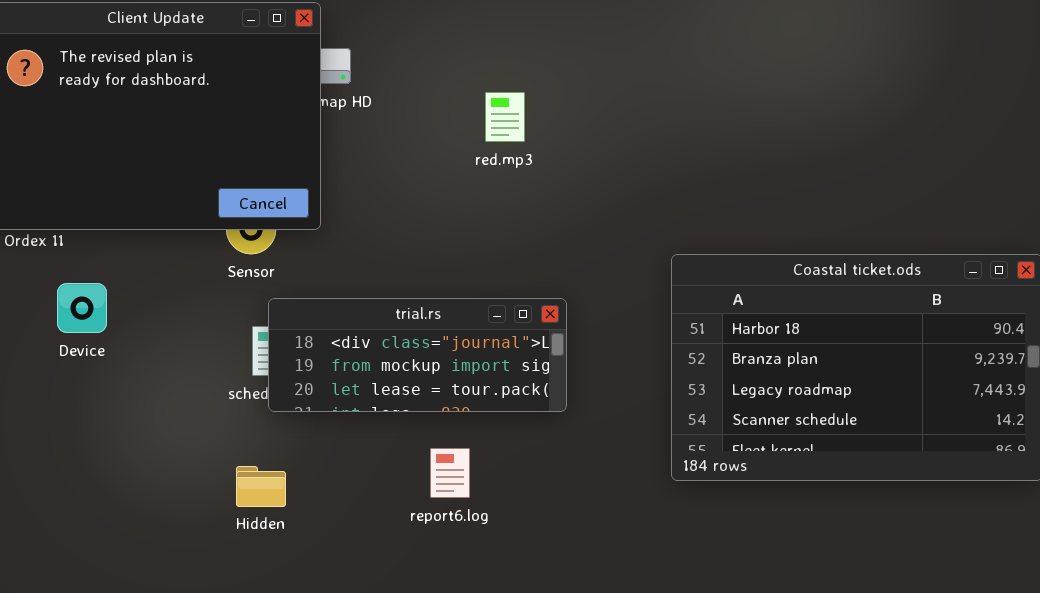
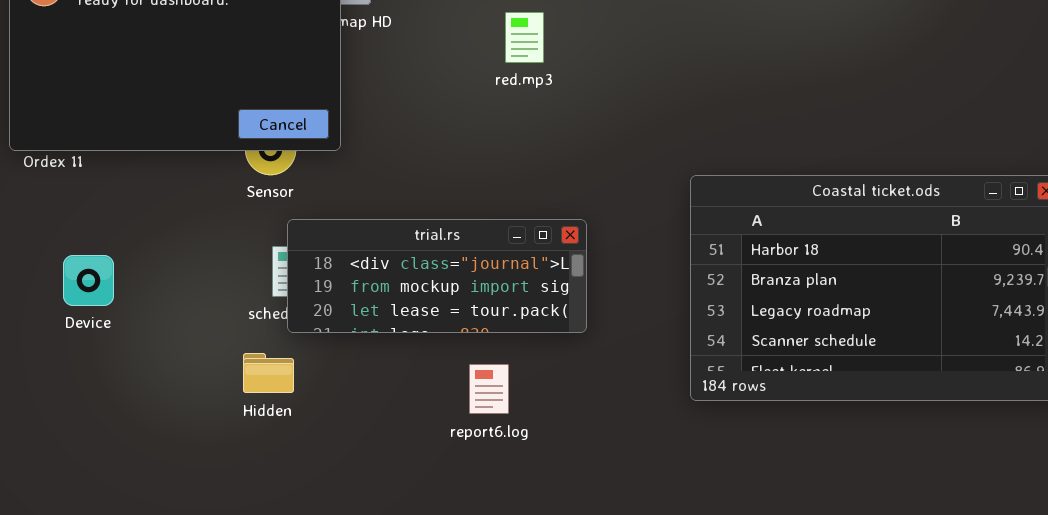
Device: [57,283,107,333] -> [63,255,114,306], moved
report6.log: [430,448,470,498] -> [469,364,509,414], moved
Hidden: [236,466,286,507] -> [243,353,294,393], moved

